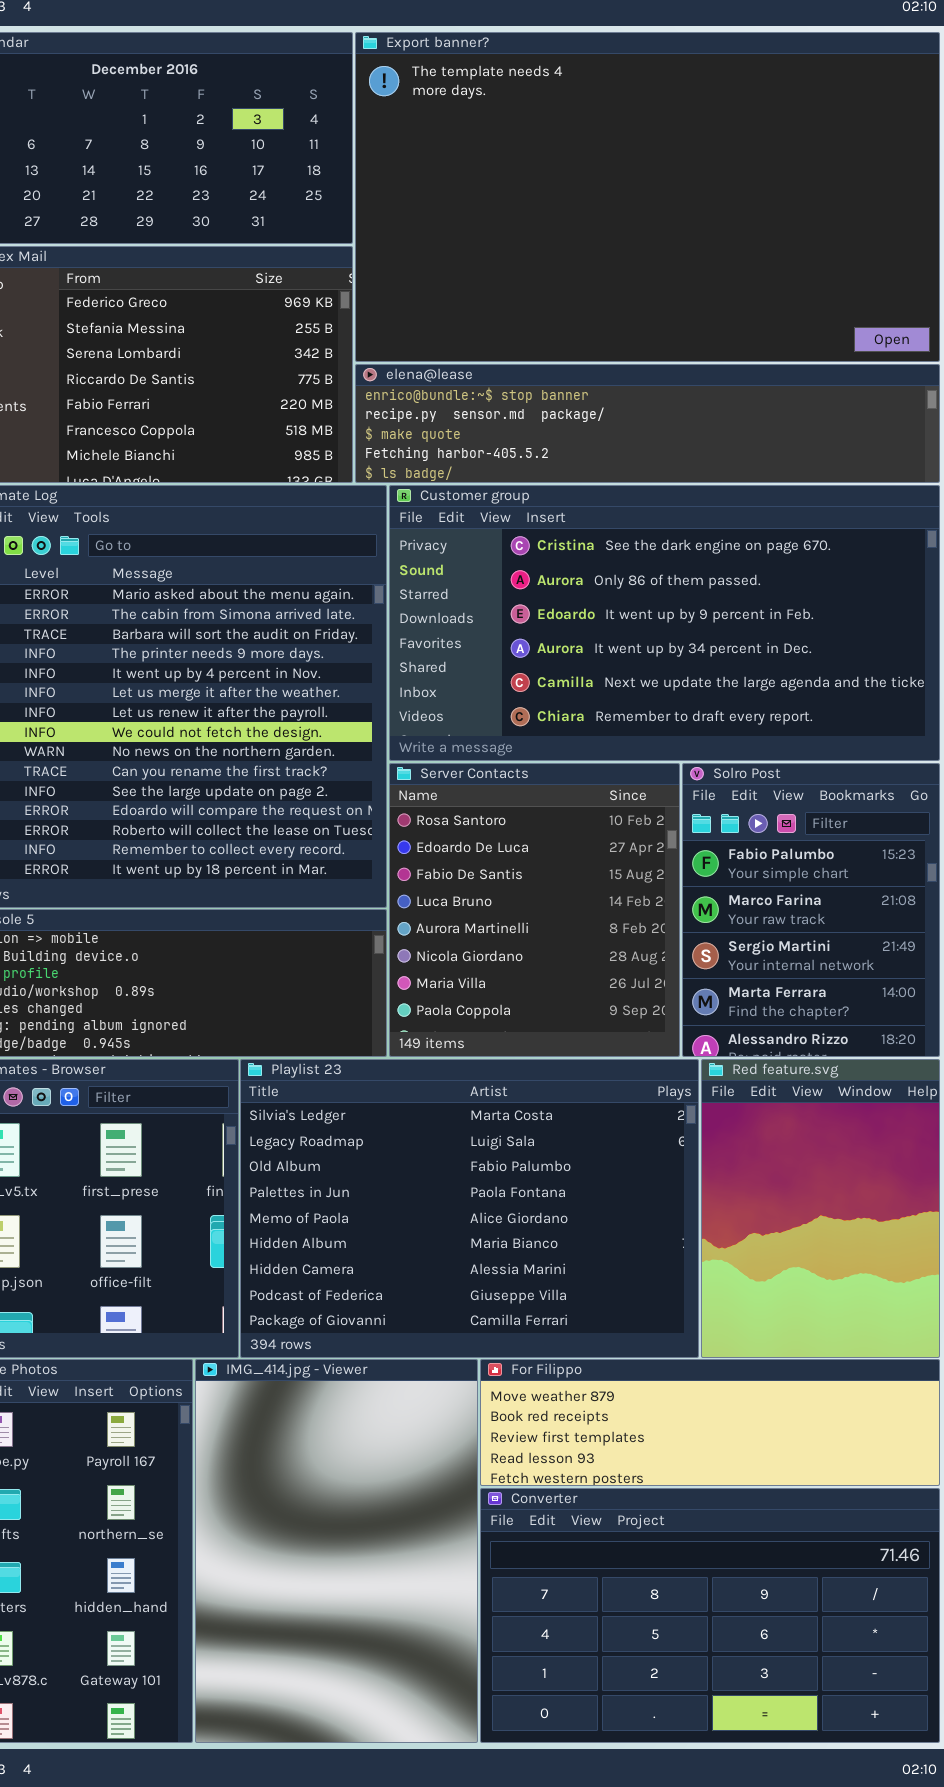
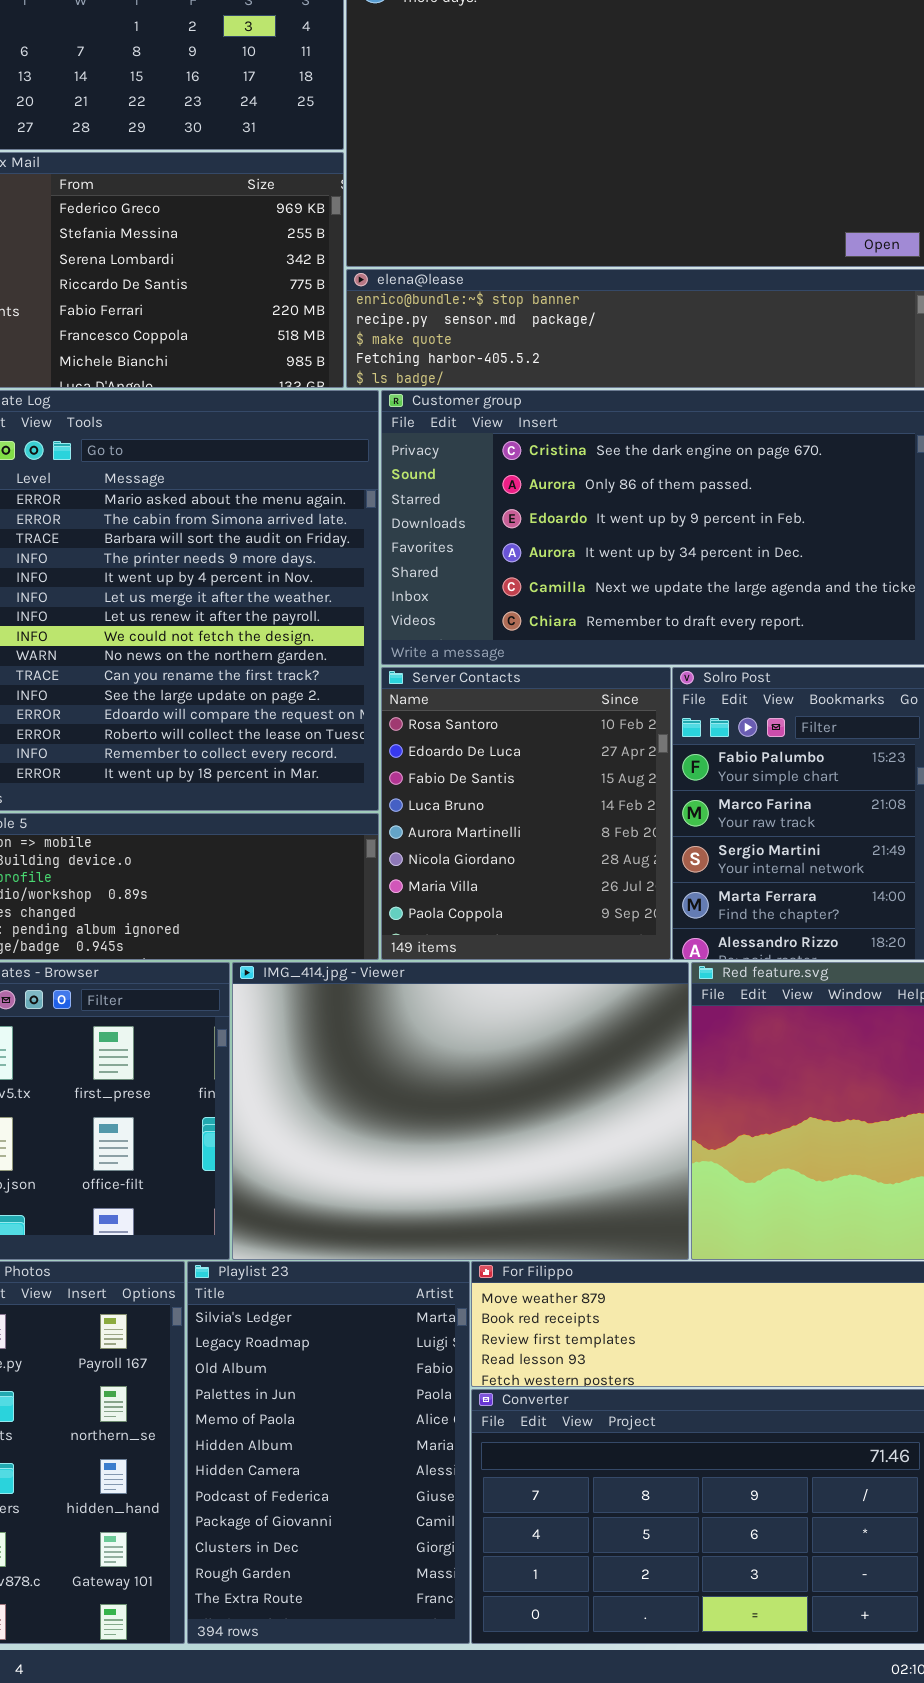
Playlist 23: [240,1059,699,1358] -> [187,1261,470,1644], moved, resized
IMG_414.jpg - Viewer: [195,1359,478,1743] -> [232,962,689,1260], moved, resized

